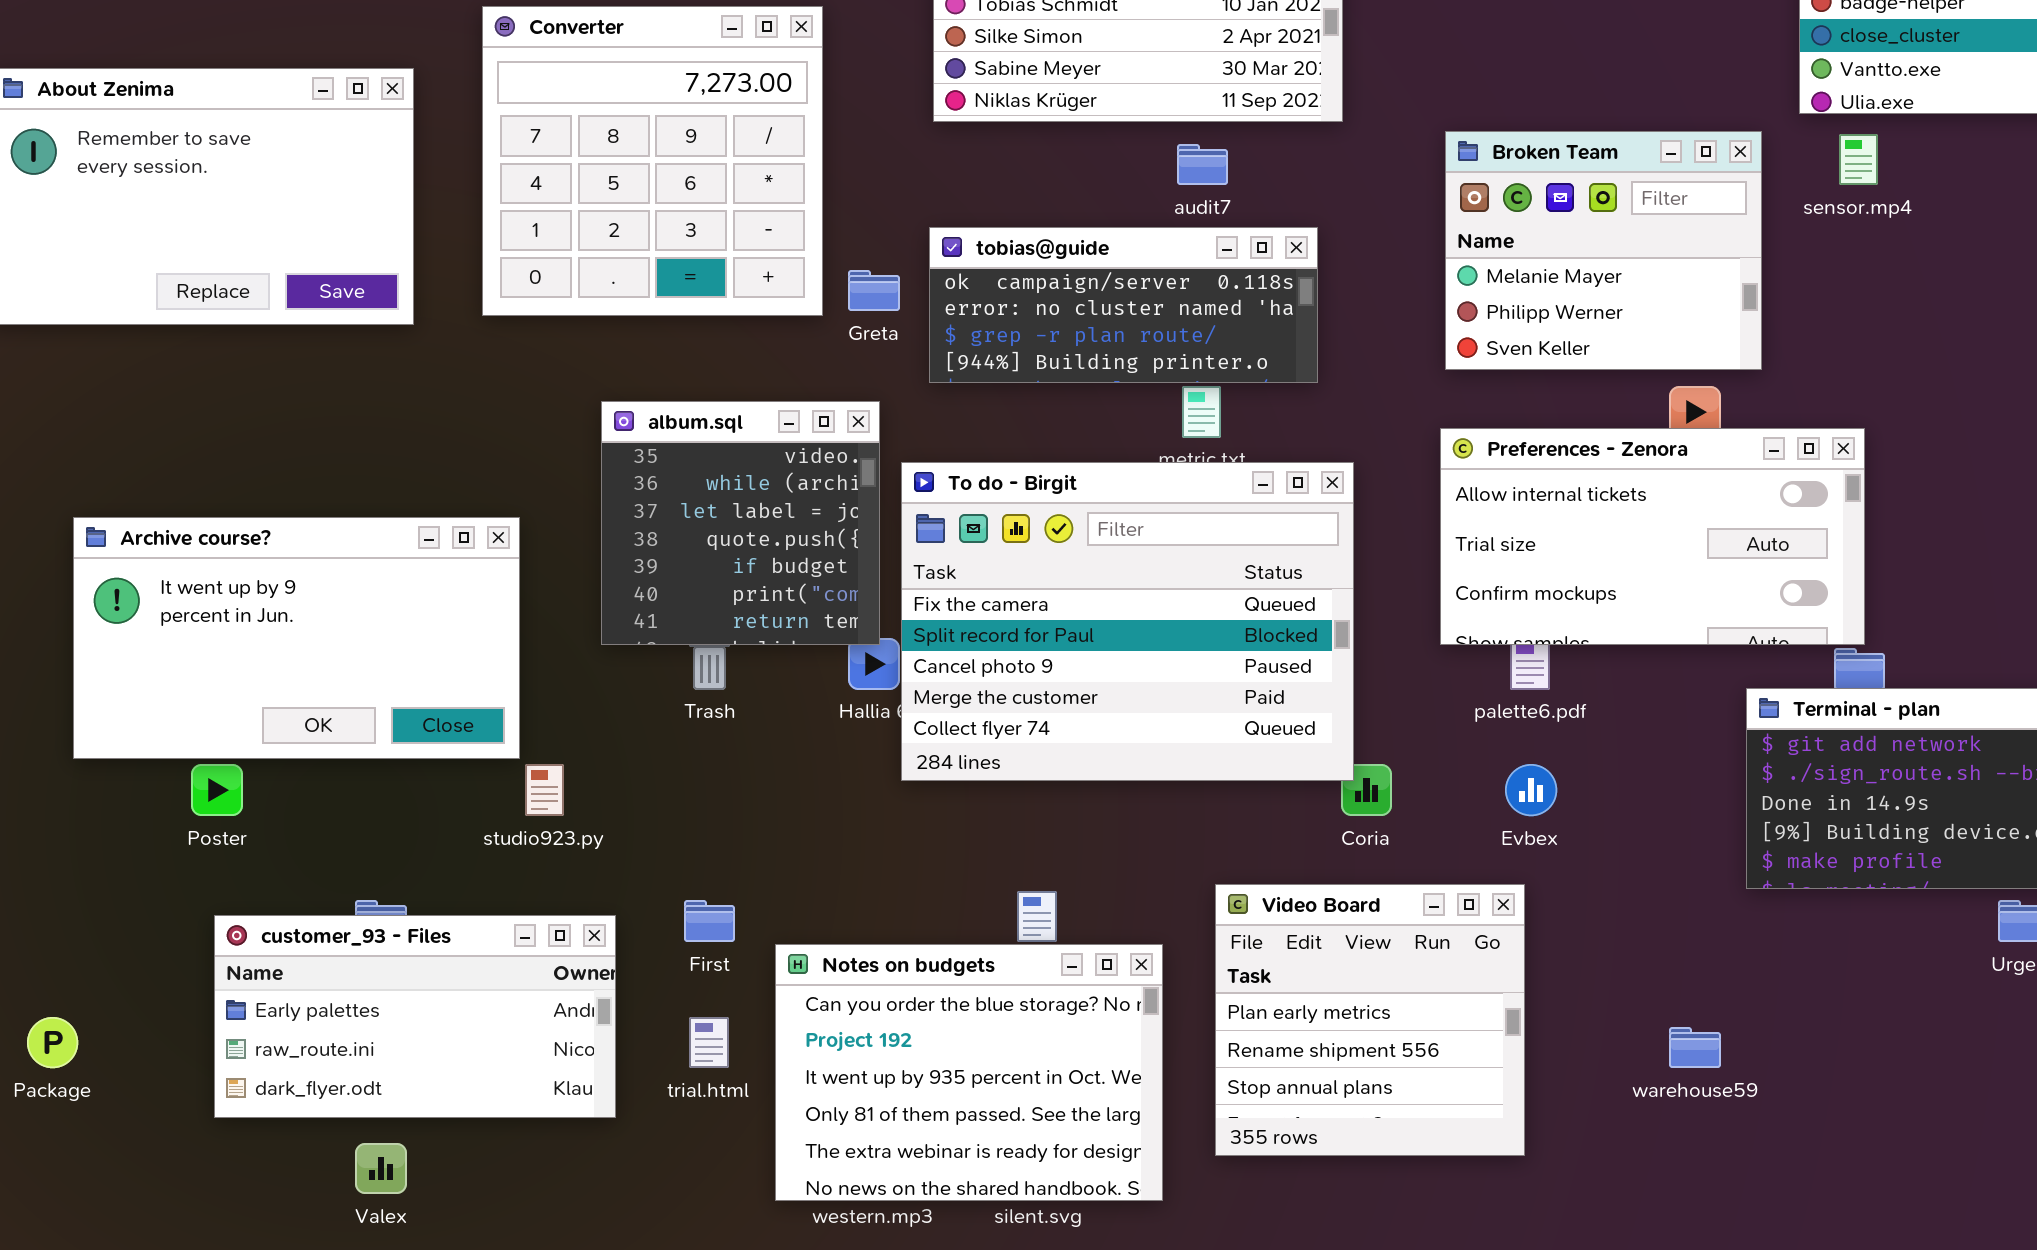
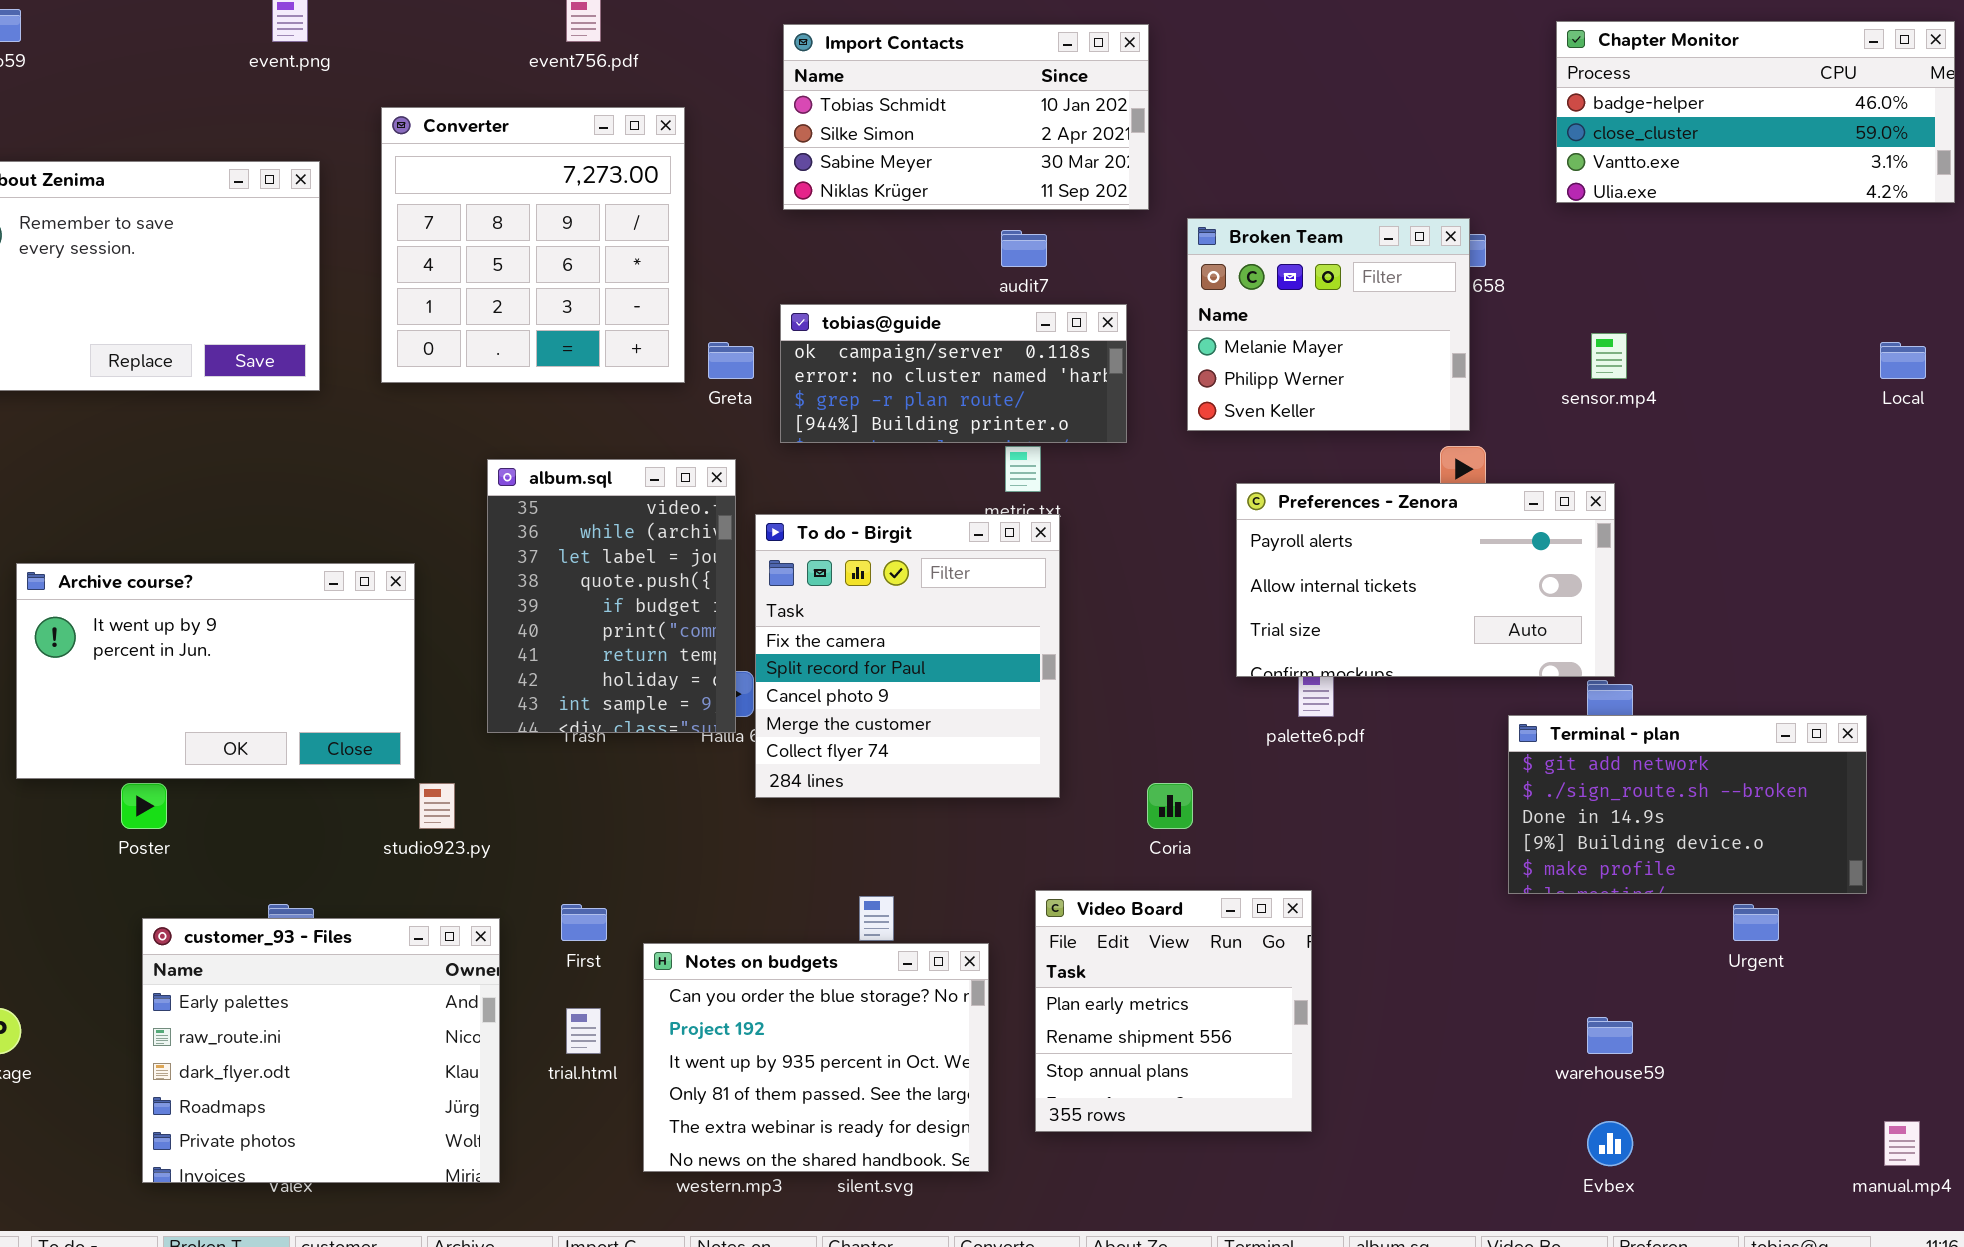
Broken Team: [1445,131,1762,370] -> [1187,218,1470,431], moved
sensor.mp4: [1839,134,1878,185] -> [1591,333,1627,379], moved
album.sql: [601,401,880,645] -> [487,459,736,733], resized
Preferences - Zenora: [1440,428,1865,645] -> [1236,483,1615,677], scrolled up 1 row
To do - Birgit: [901,462,1354,781] -> [755,514,1060,798], resized
Evbex: [1505,764,1557,816] -> [1587,1121,1633,1166], moved
customer_93 - Files: [214,915,616,1118] -> [142,918,500,1183], resized
warehouse59: [1669,1027,1721,1068] -> [1587,1017,1633,1054], moved

